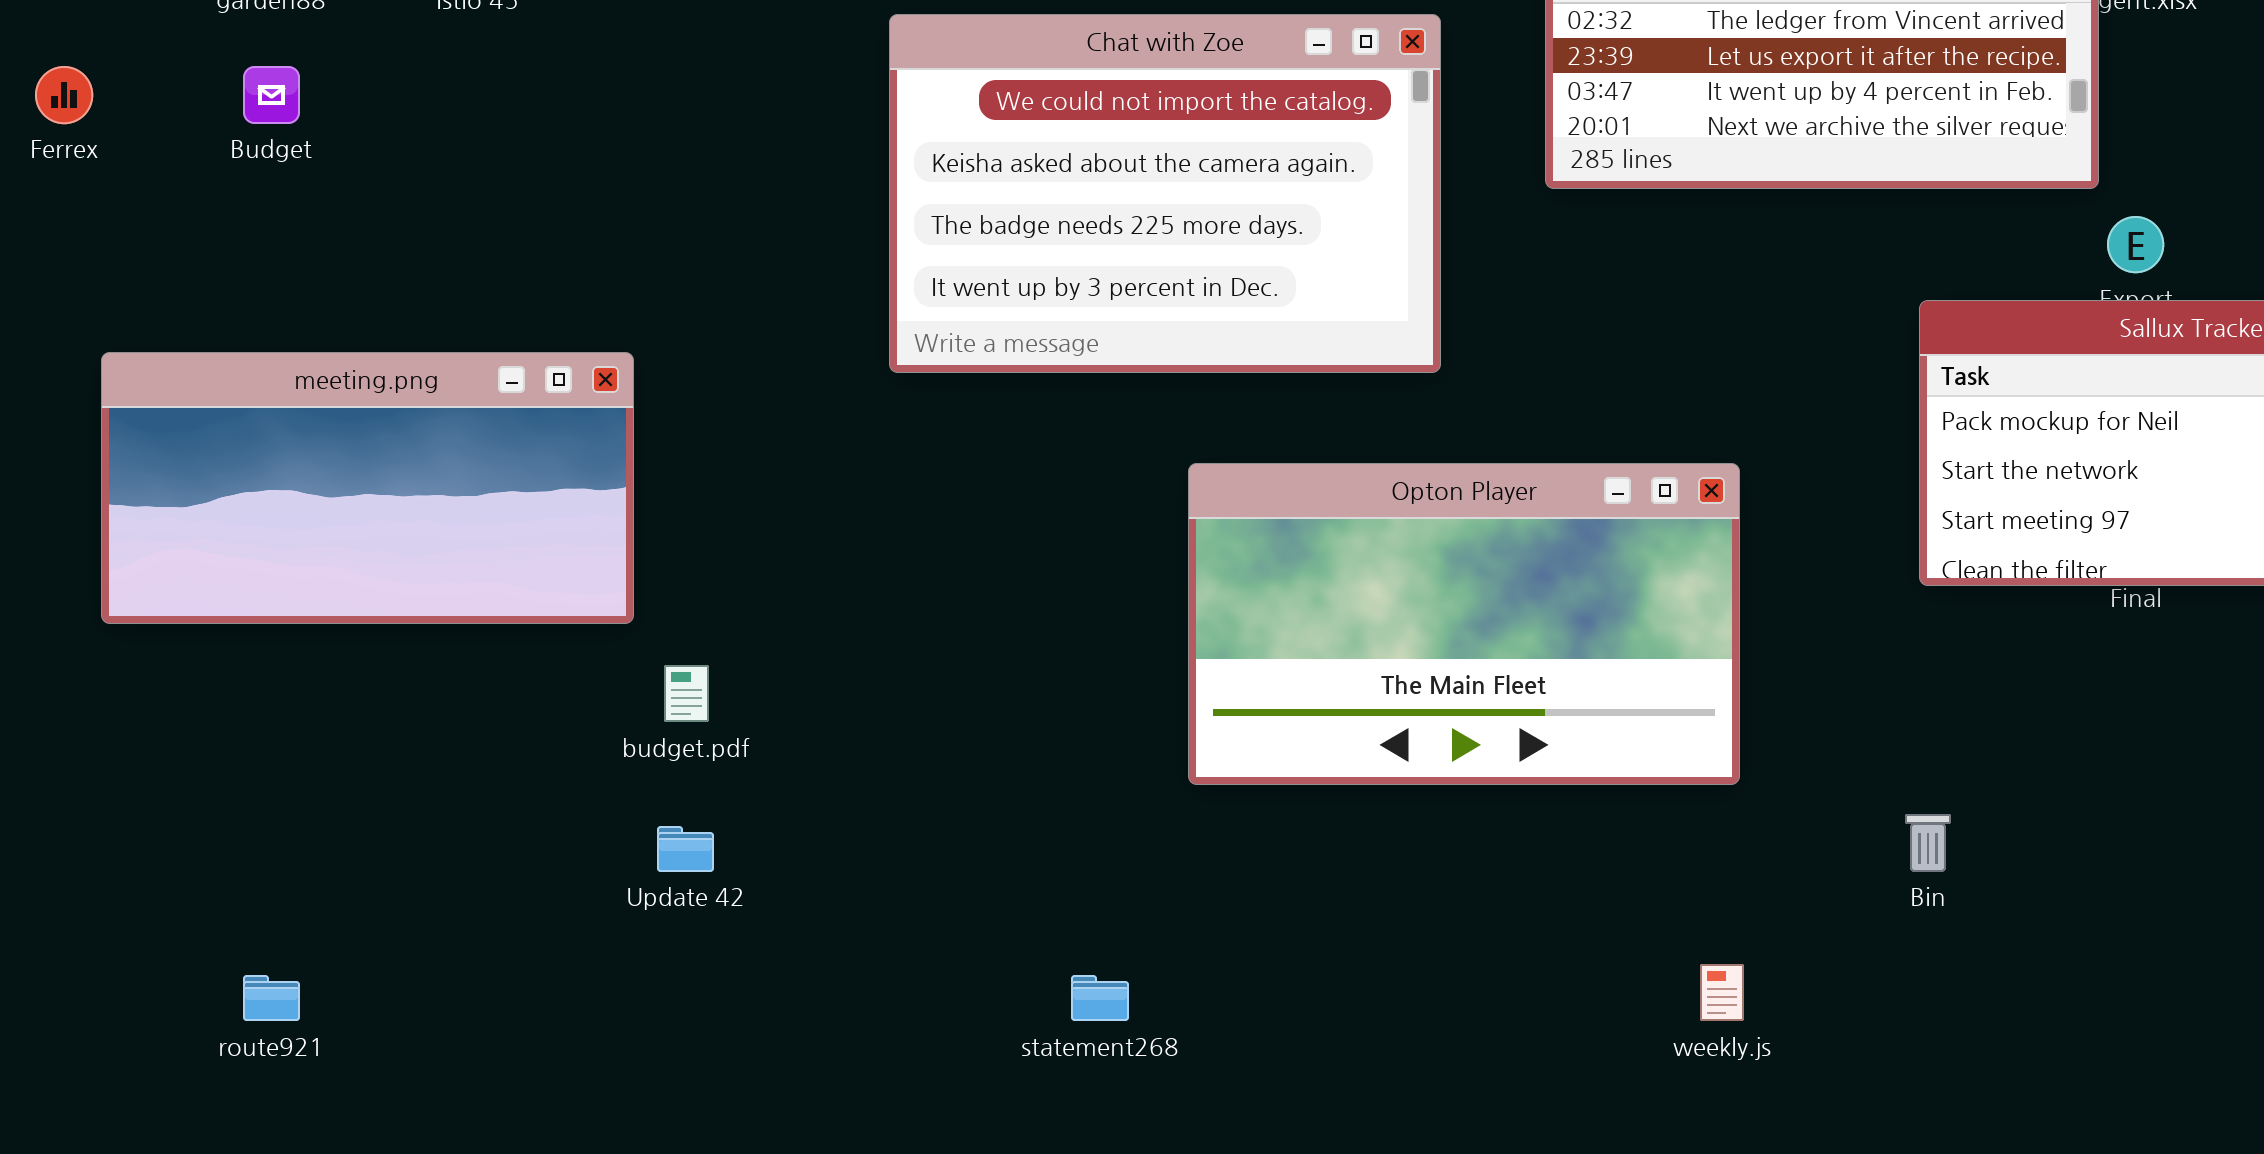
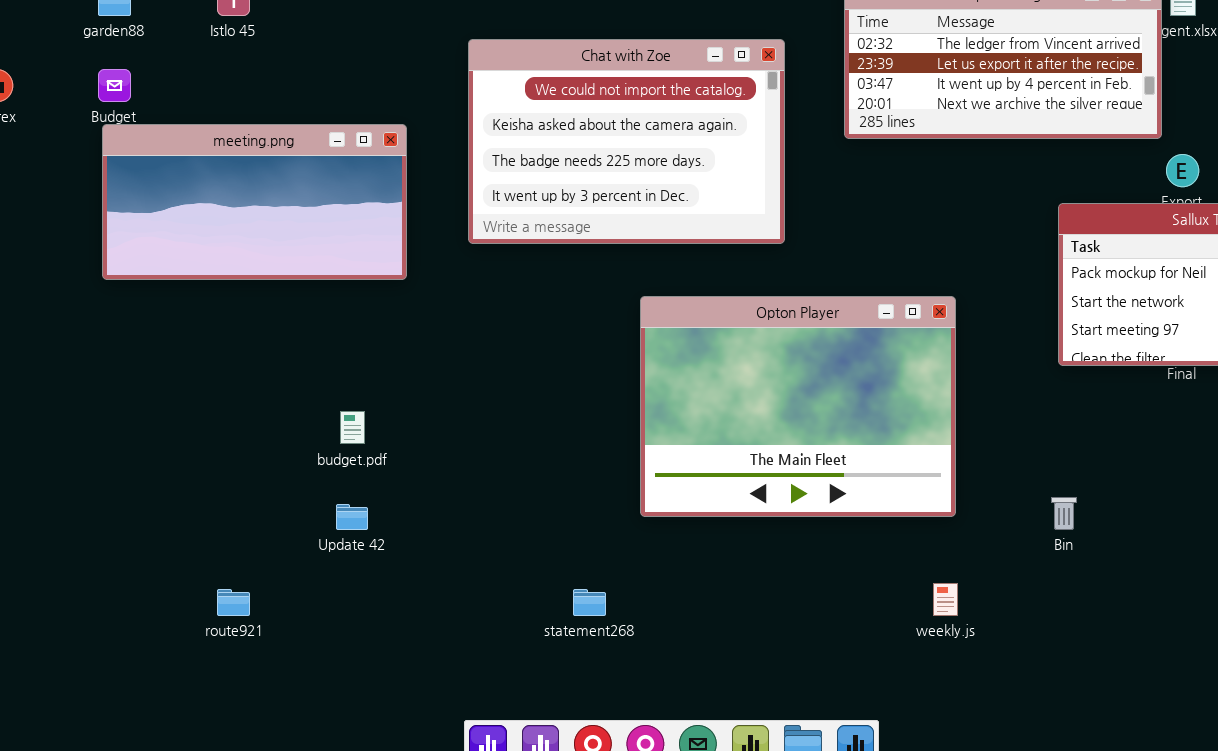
meeting.png: [101,352,634,624] -> [102,124,407,280], moved
Opton Player: [1188,463,1740,785] -> [640,296,956,517], resized
route921: [243,975,300,1021] -> [217,589,250,616], moved

